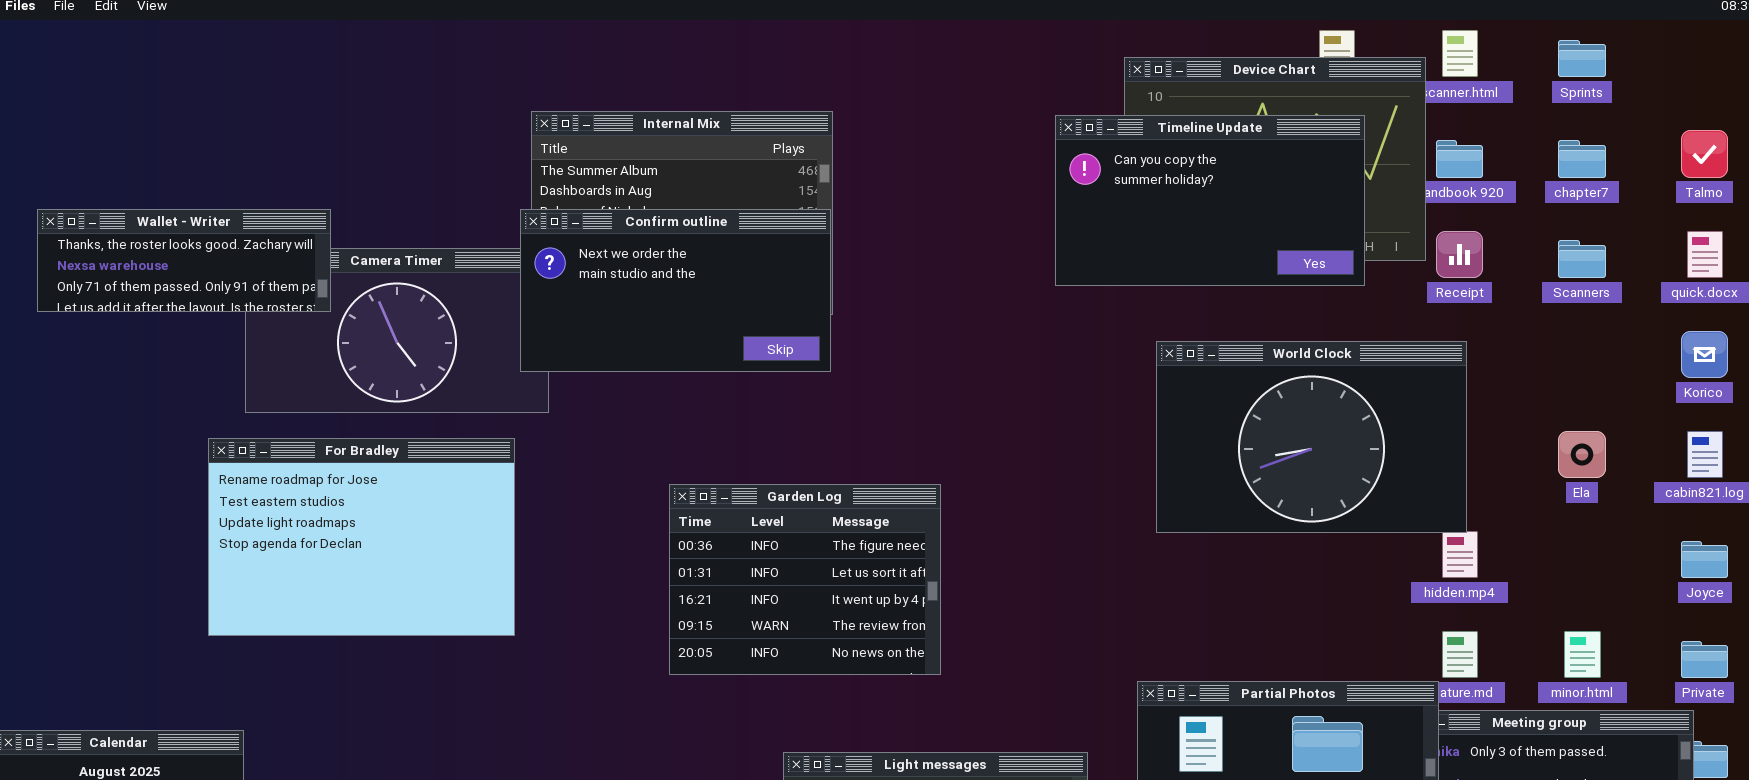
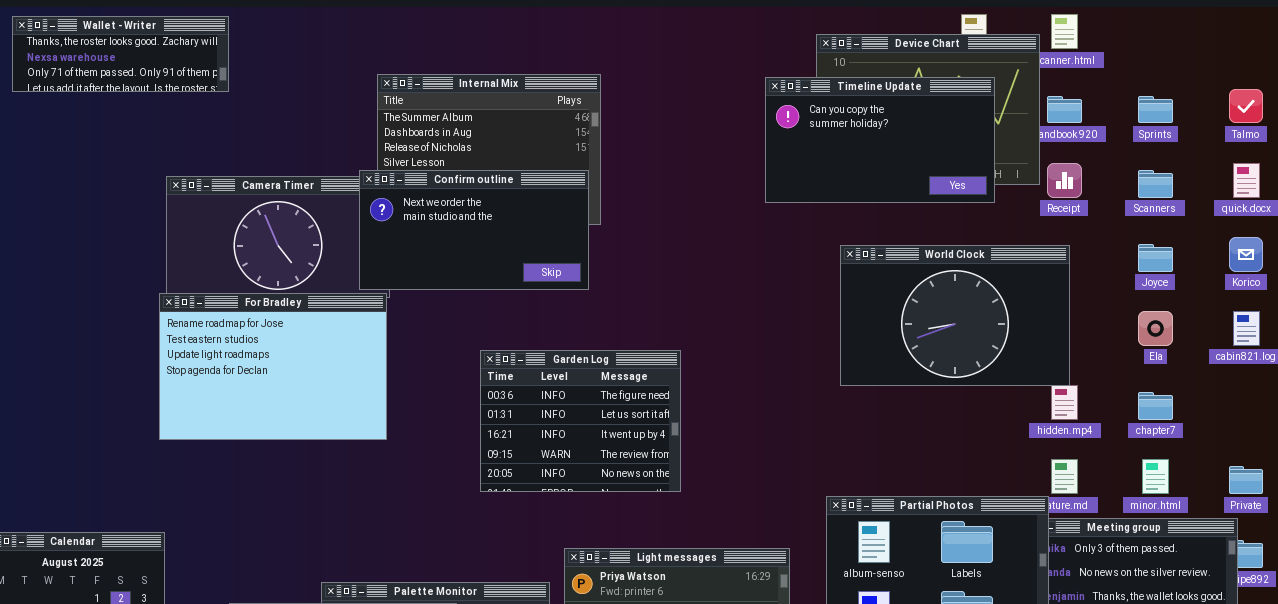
Sprints: [1558,40,1606,77] -> [1138,96,1173,123], moved
chapter7: [1558,140,1606,178] -> [1138,392,1173,420], moved
Wallet - Writer: [37,209,331,312] -> [12,16,229,92], moved
Confirm outline: [520,209,831,372] -> [359,170,589,290], moved
For Bradley: [208,438,515,636] -> [159,293,387,440], moved
Joyce: [1681,541,1728,578] -> [1138,244,1173,272], moved

